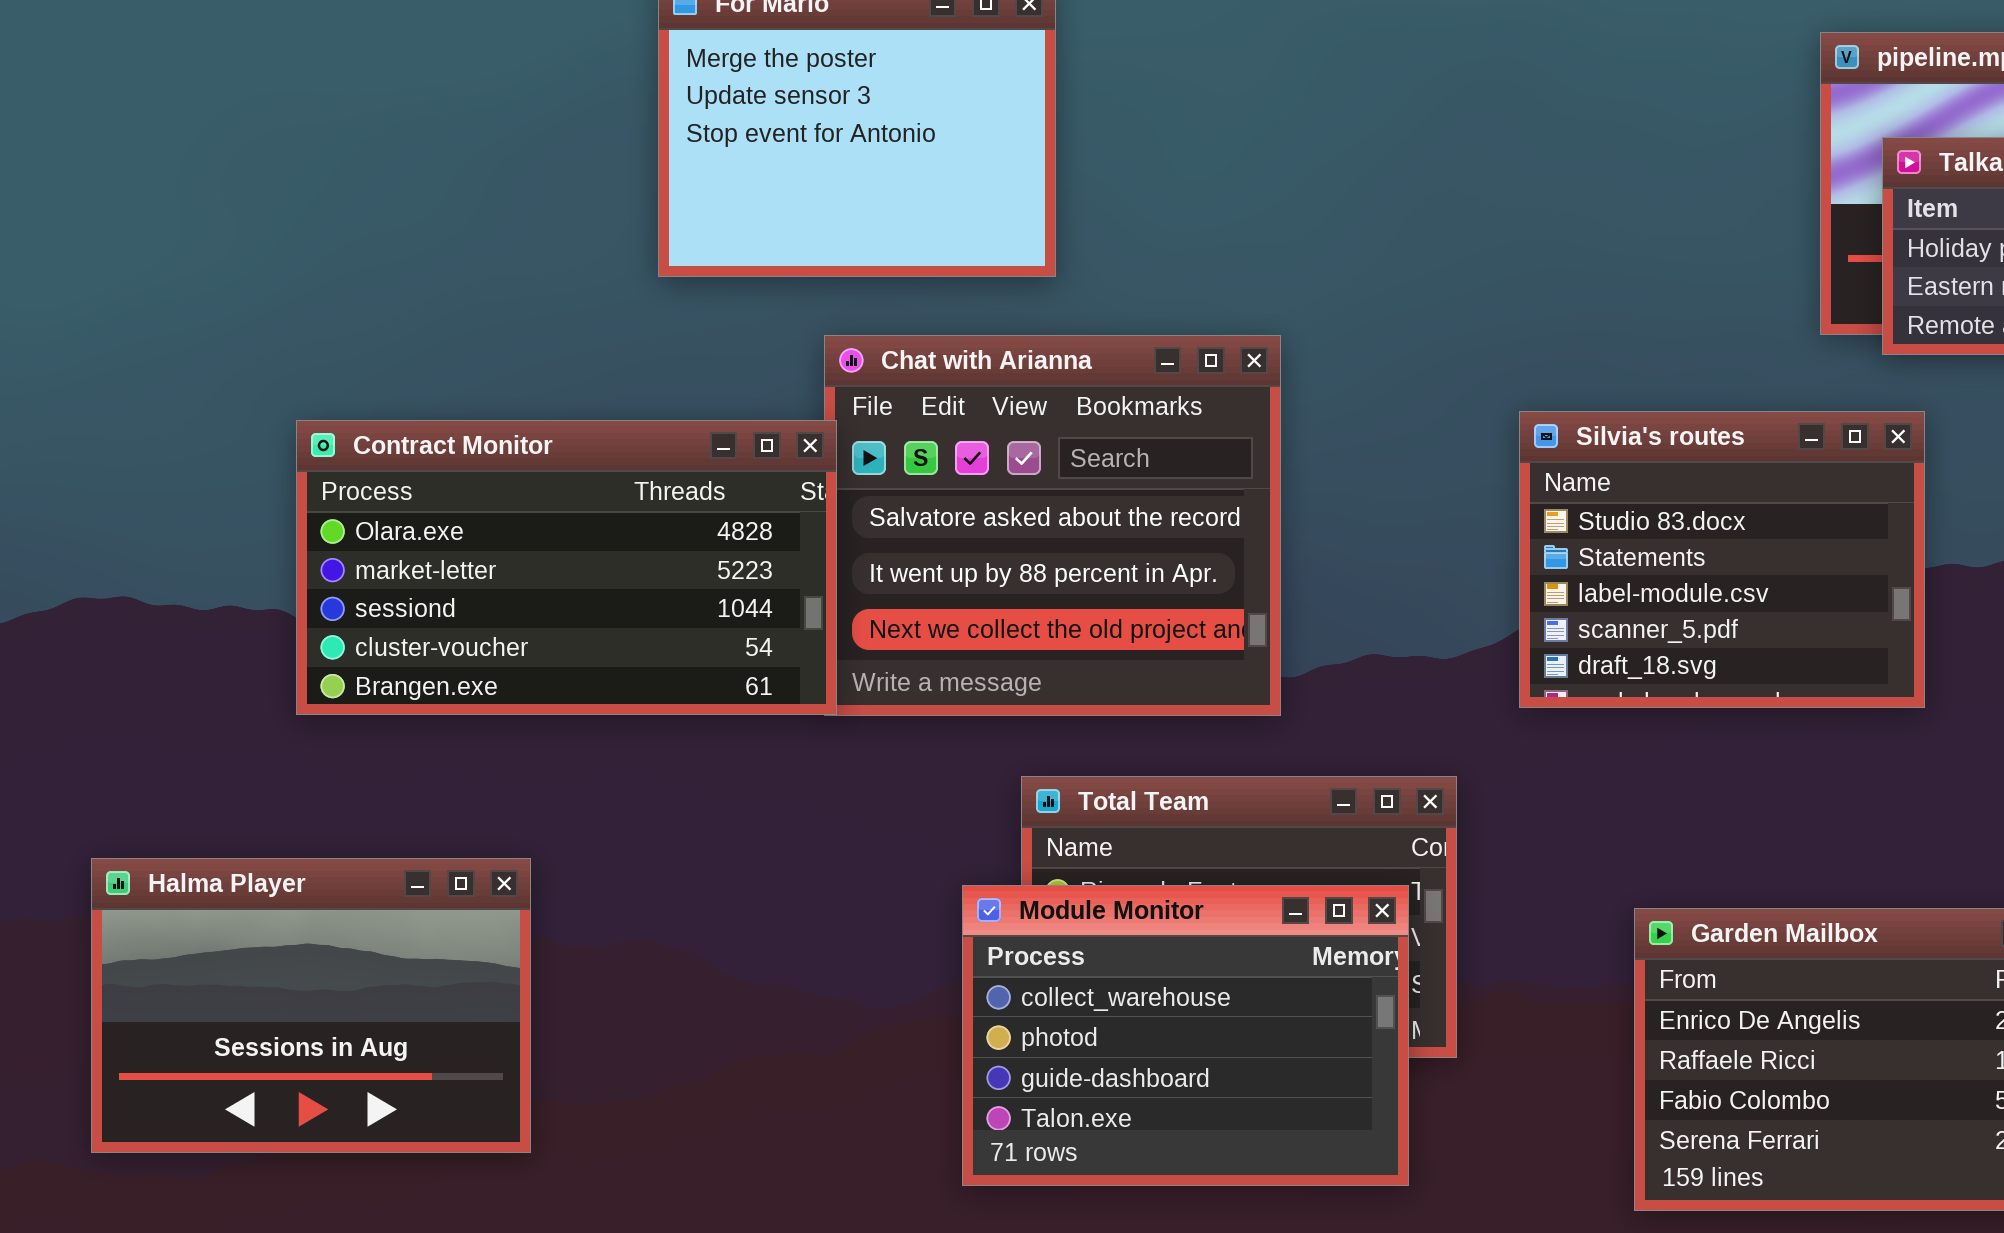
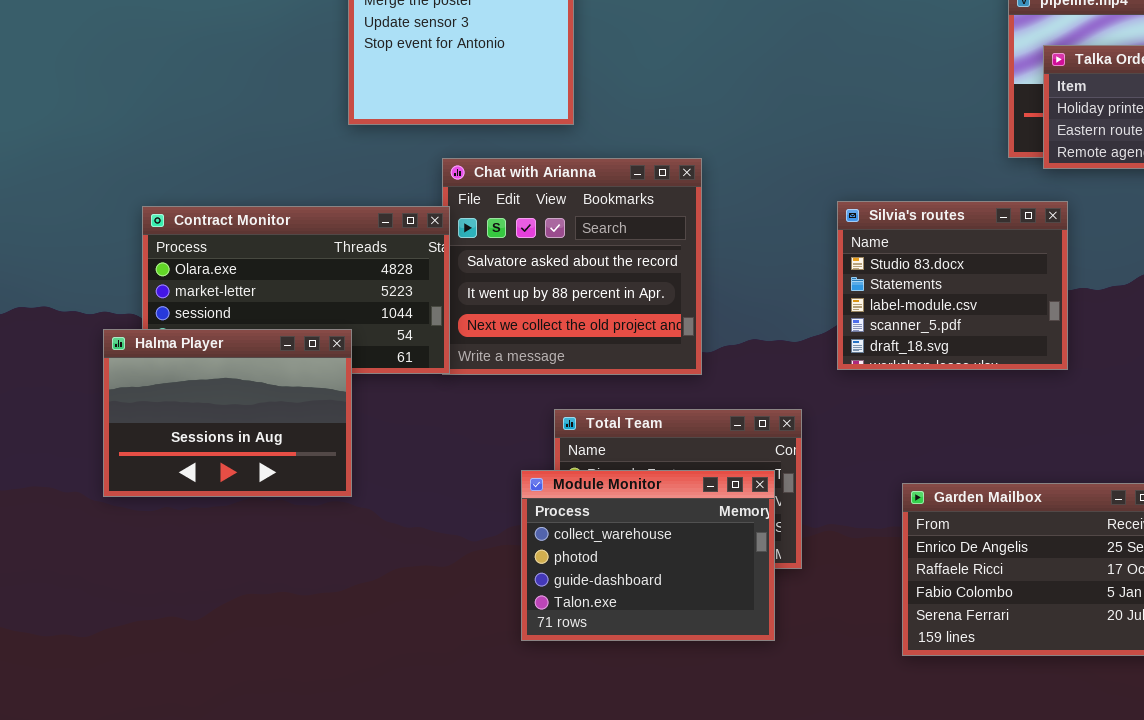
Halma Player: [91,858,531,1153] -> [103,329,352,497], moved

